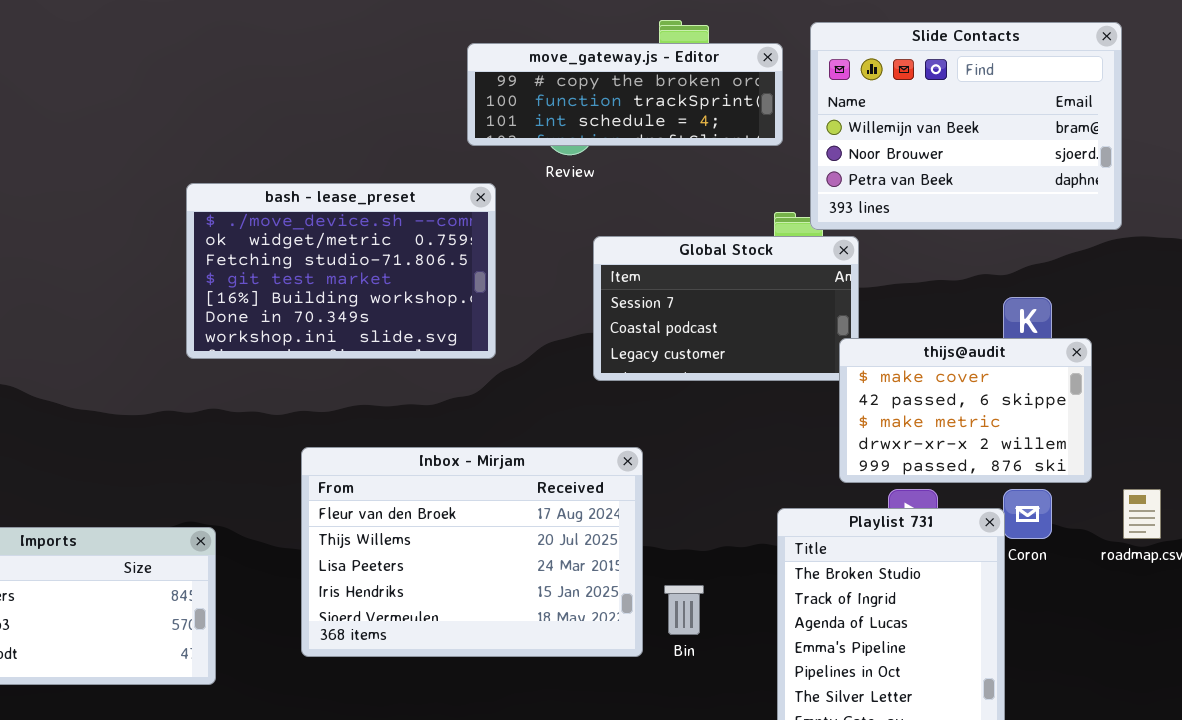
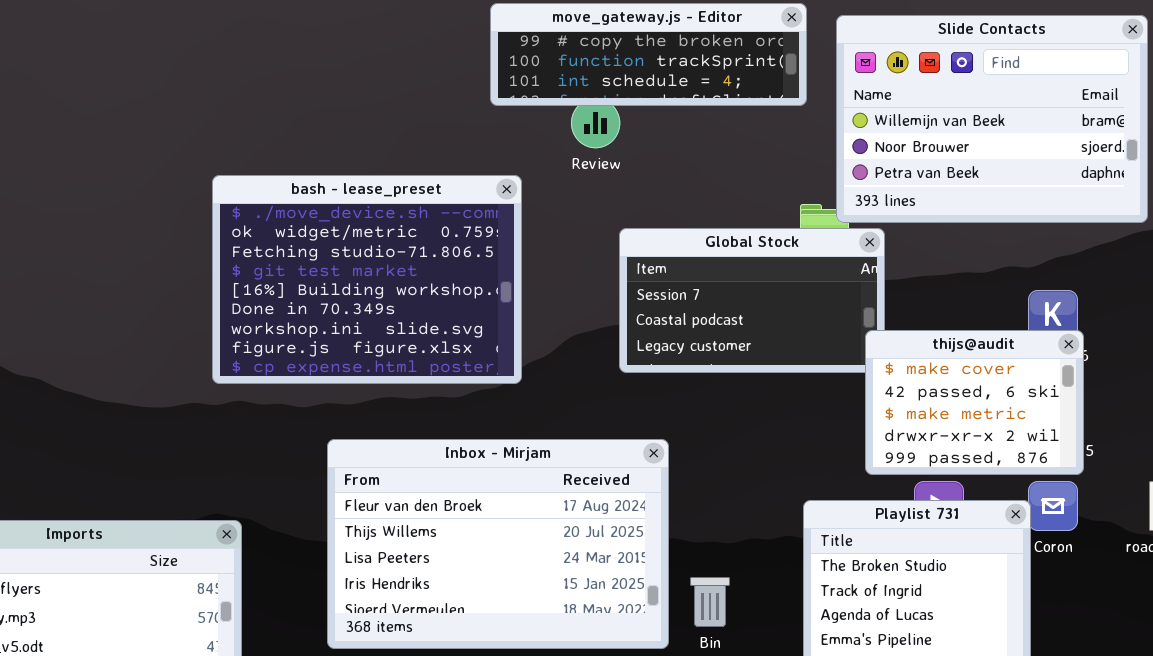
move_gateway.js - Editor: [467,43,783,146] -> [490,3,807,106], moved
bash - lease_preset: [186,183,496,359] -> [212,175,522,384], resized
thijs@audit: [839,338,1092,483] -> [865,330,1084,475], resized

